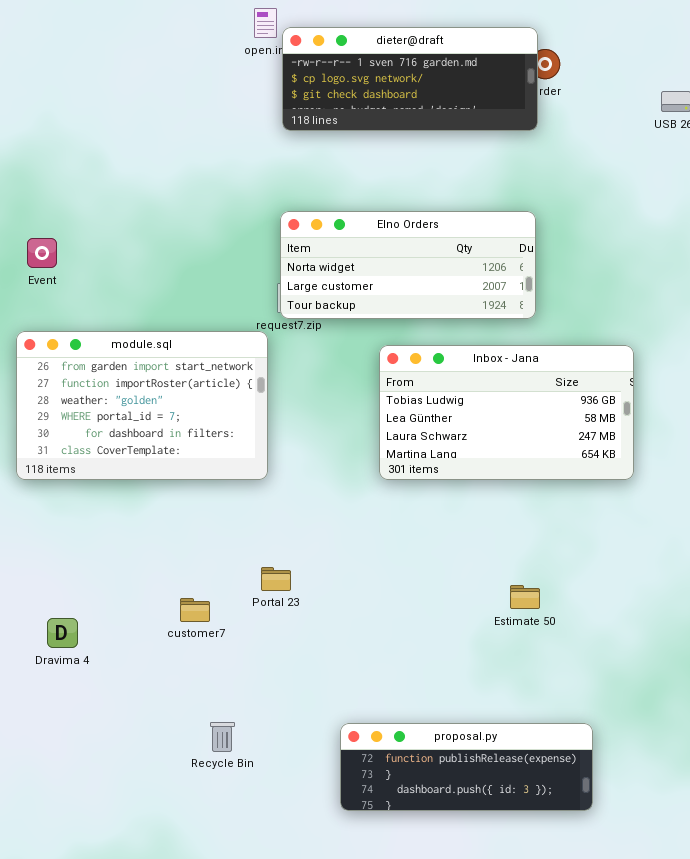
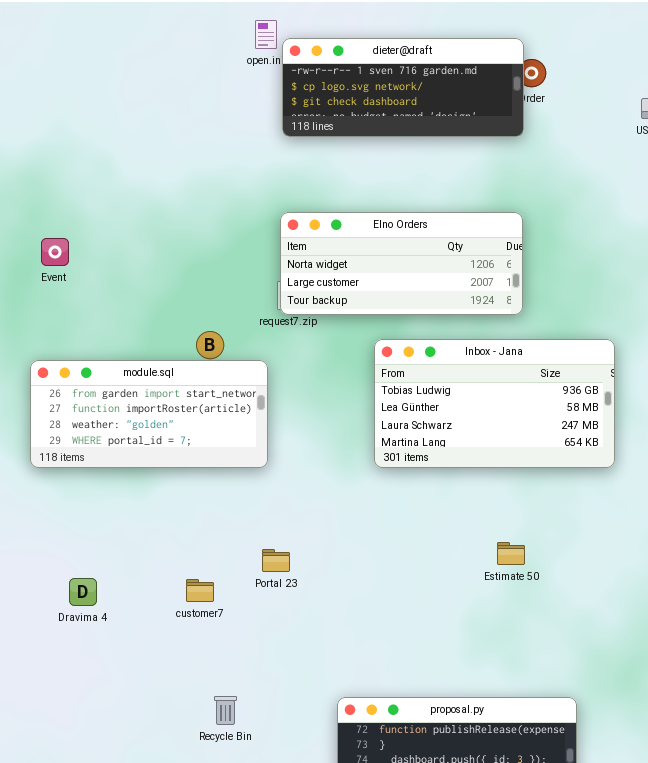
module.sql: [16,331,268,480] -> [30,360,268,468], resized
Estimate 50: [510,585,540,609] -> [497,542,525,565], moved
Dravima 4: [47,618,78,648] -> [69,578,97,606], moved

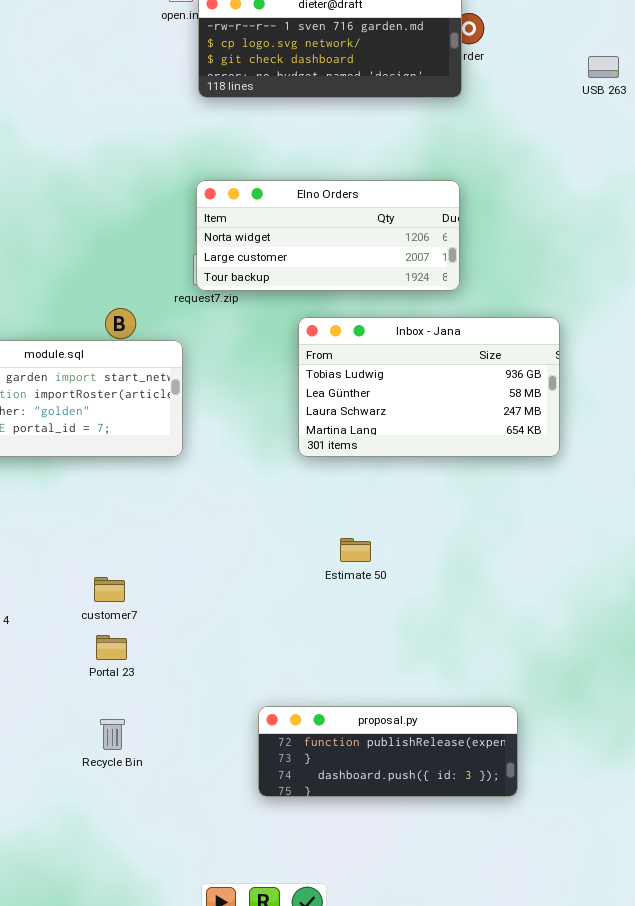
Estimate 50: [497,542,525,565] -> [340,538,371,562], moved
Portal 23: [262,549,290,572] -> [96,635,127,660], moved
Recycle Bin: [214,696,237,725] -> [100,719,125,750], moved

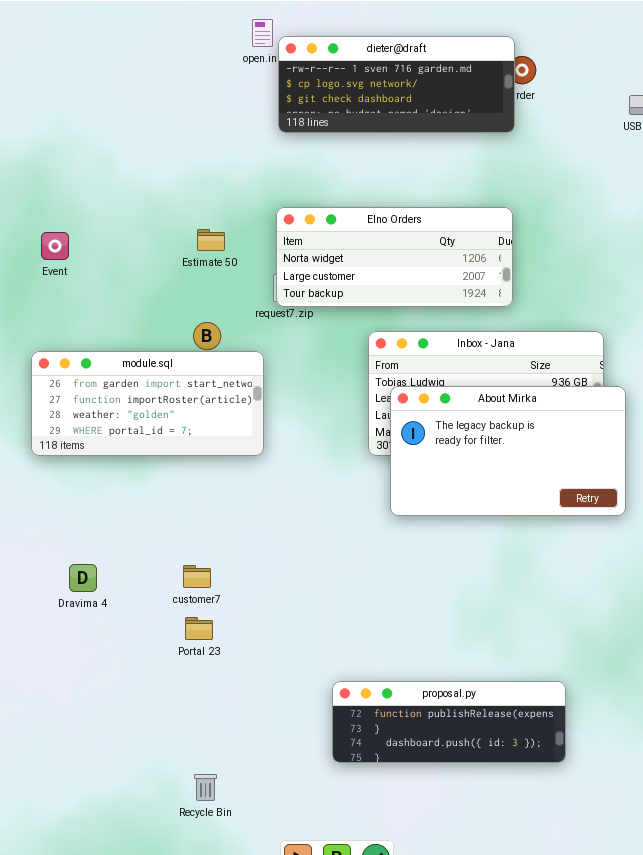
About Mirka: none -> [390,386,626,516], opened
Estimate 50: [340,538,371,562] -> [197,229,225,251], moved
Recycle Bin: [100,719,125,750] -> [194,774,217,801], moved

